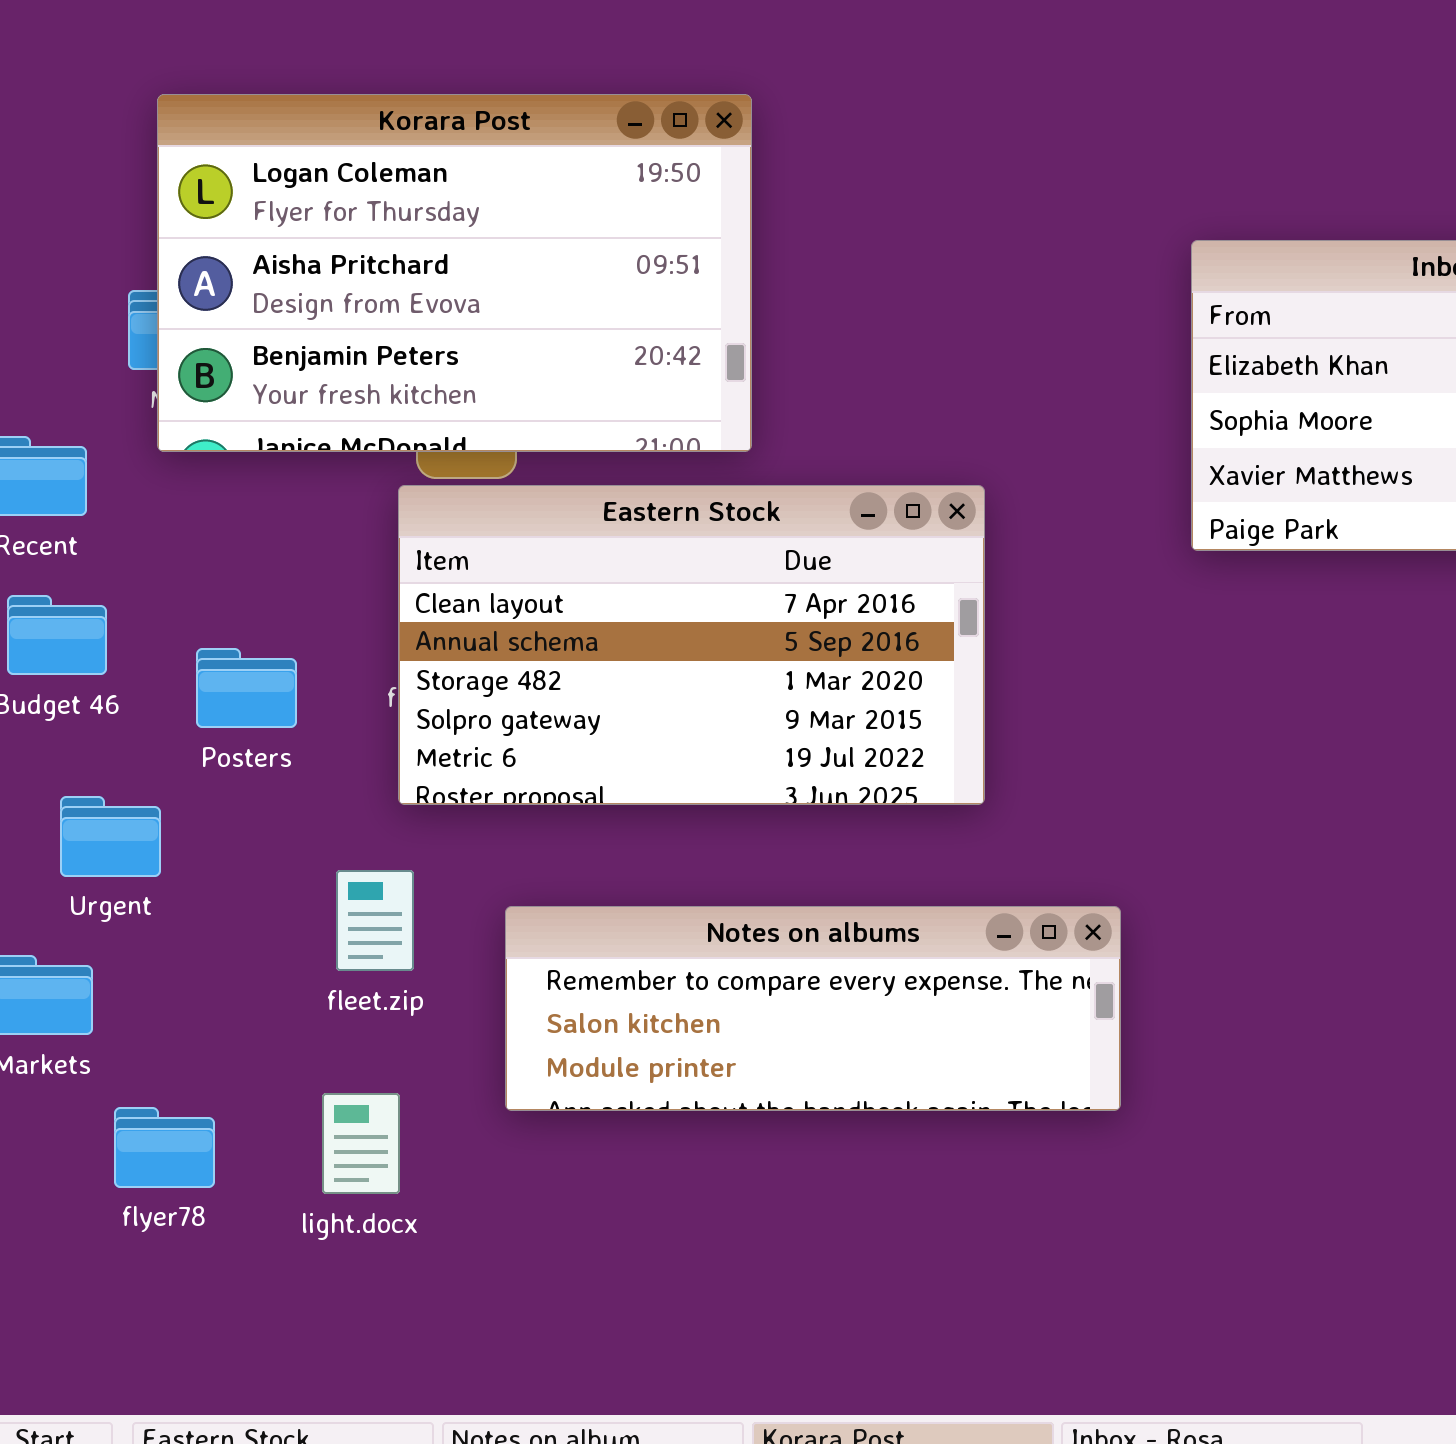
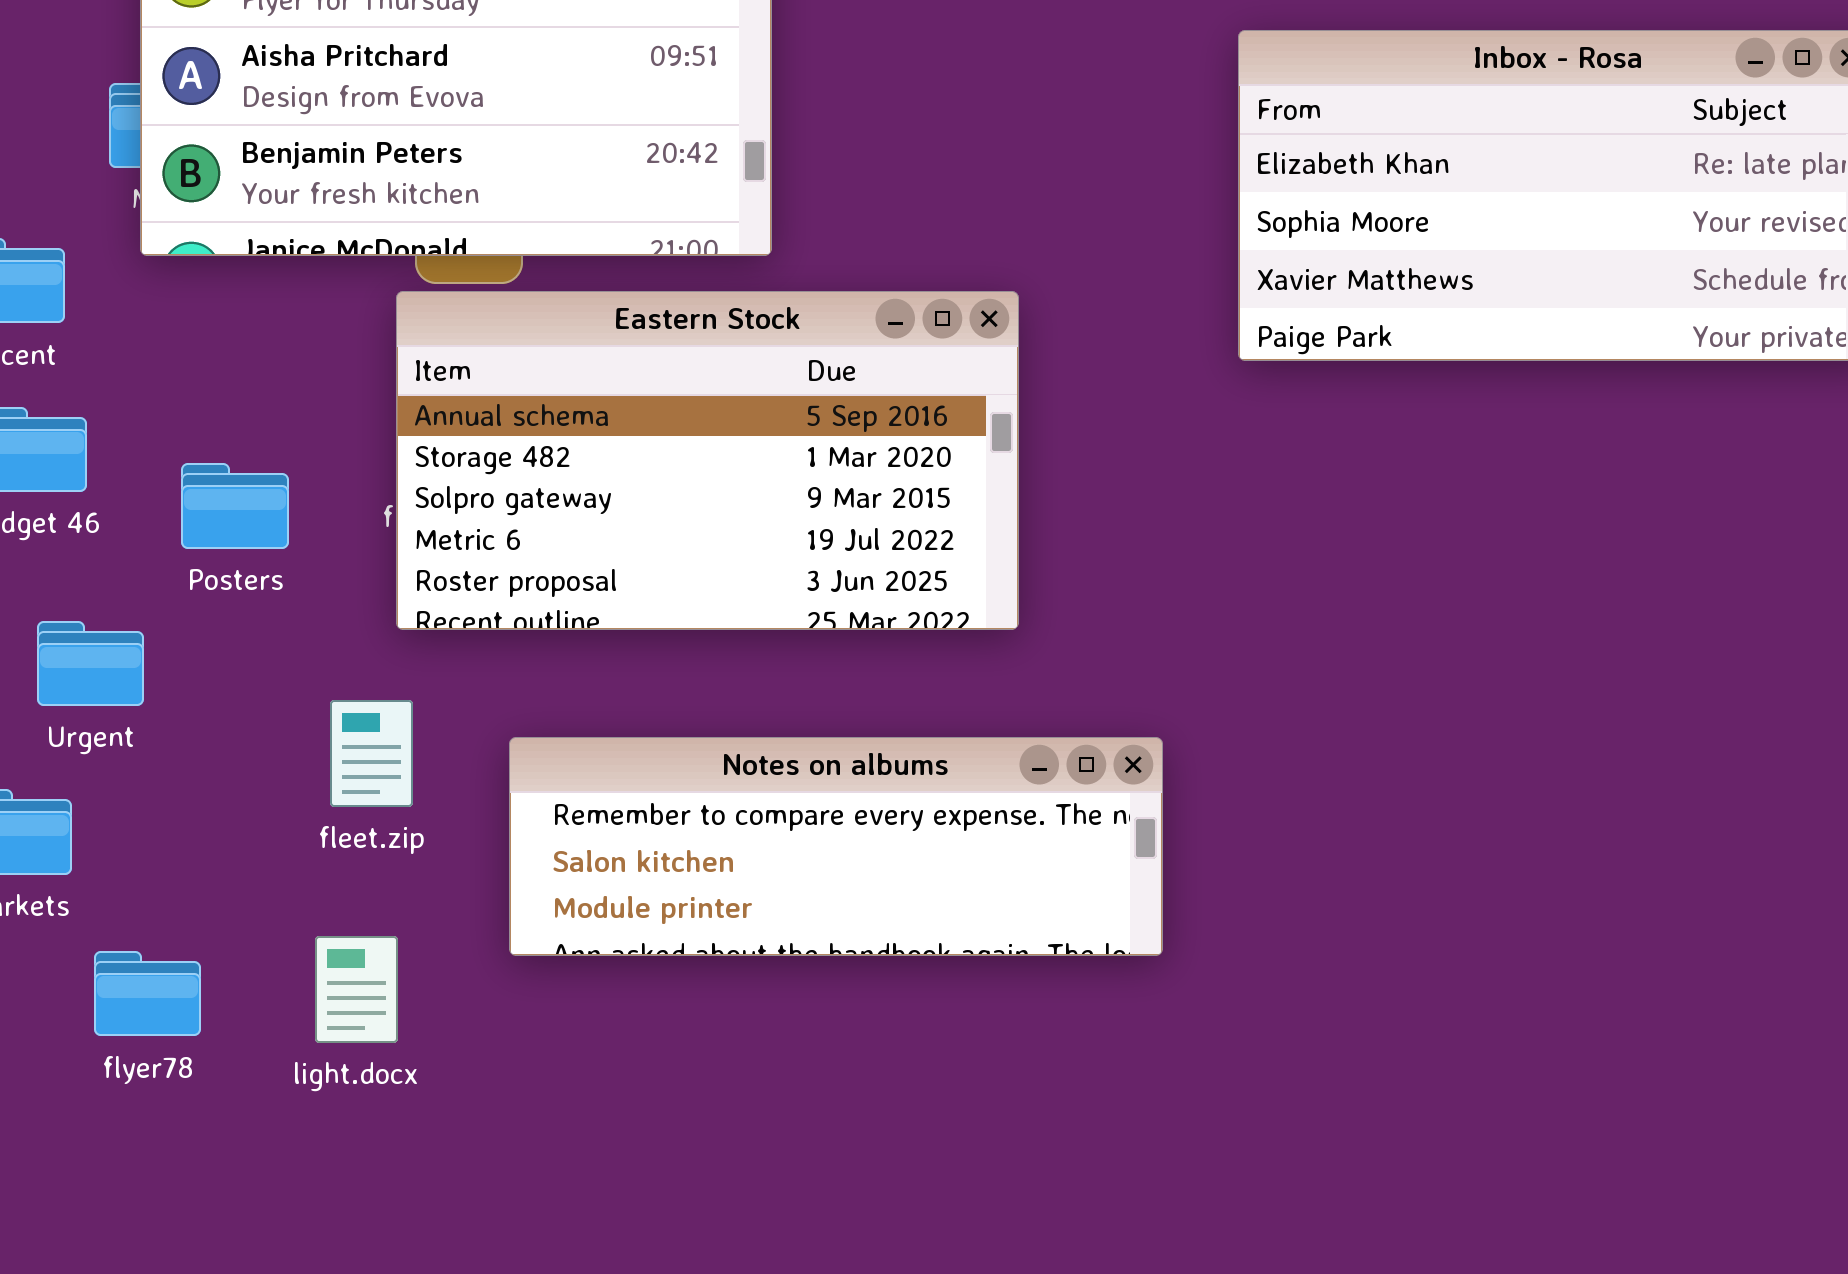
Eastern Stock: [398,485,985,805] -> [396,291,1019,630], scrolled down 1 row

